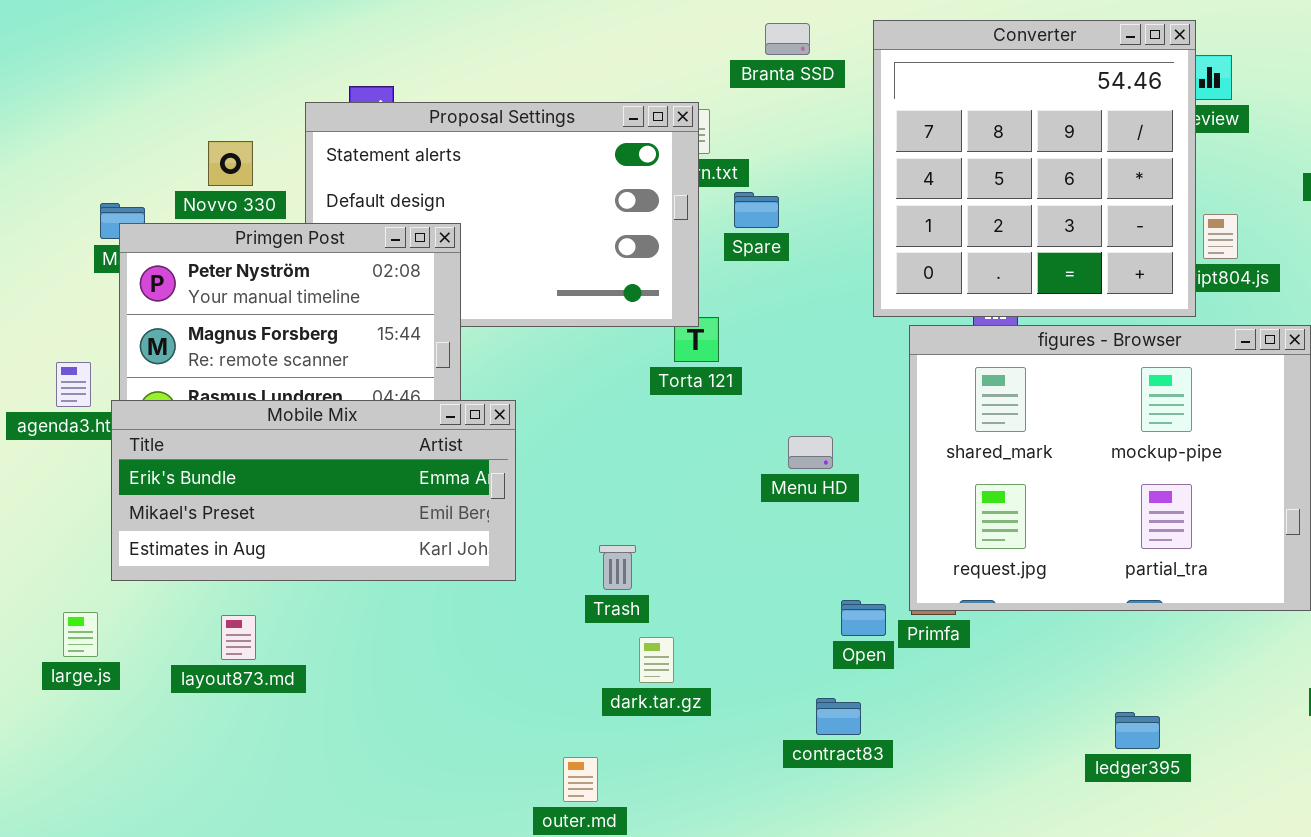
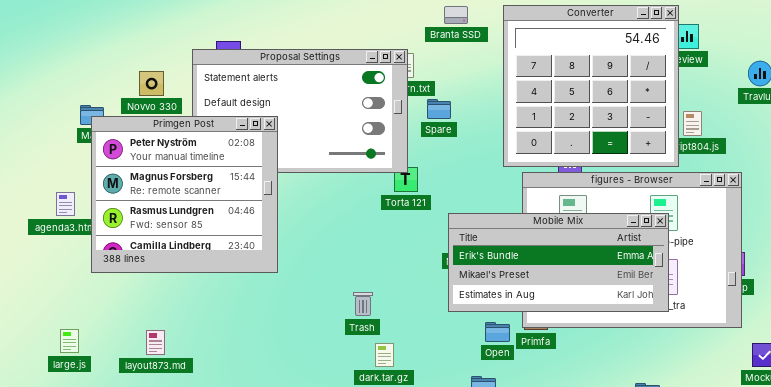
Mobile Mix: [111,400,516,581] -> [448,213,669,312], moved

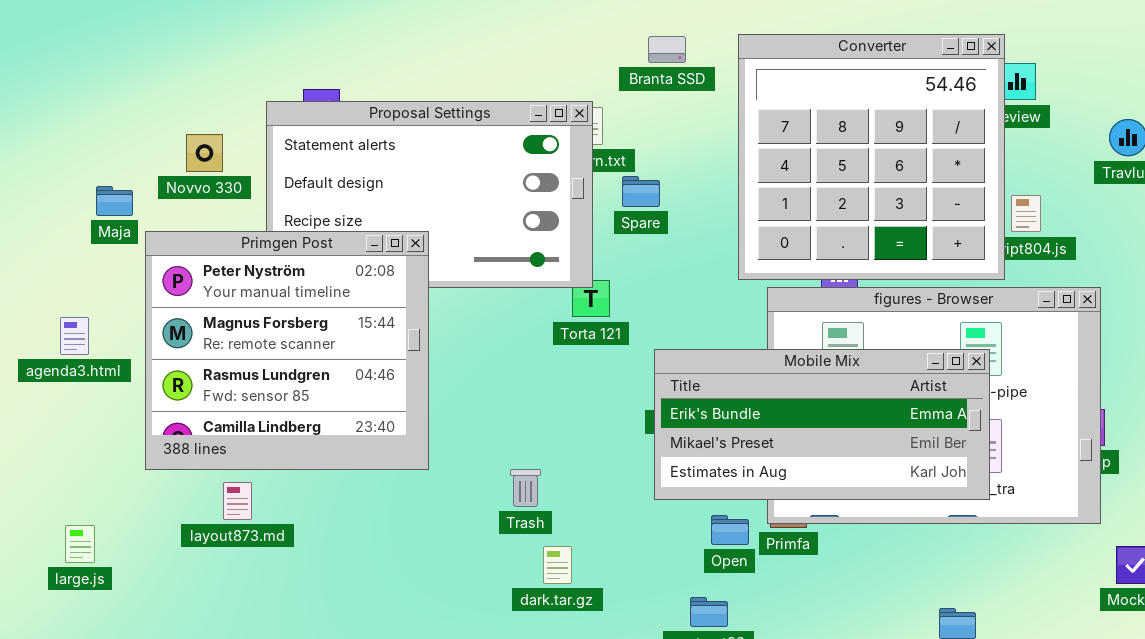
Primgen Post: [91,116,278,273] -> [145,231,429,470], moved
layout873.md: [146,330,165,355] -> [223,482,252,520], moved

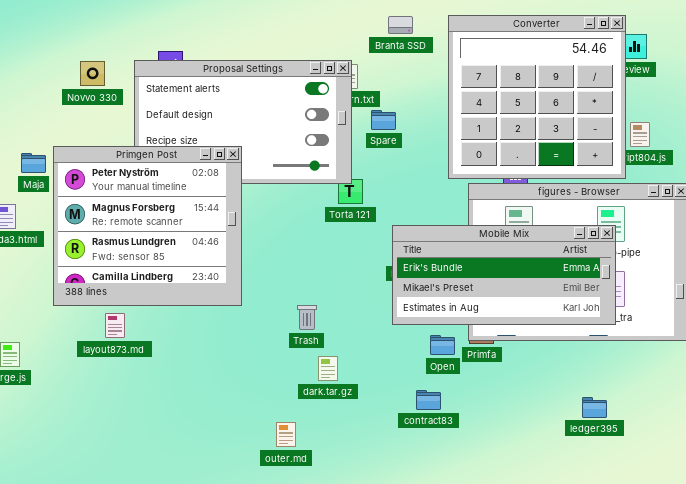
Novvo 330: [186,134,223,172] -> [80,61,105,86], moved
Maja: [96,186,133,216] -> [21,153,46,173], moved

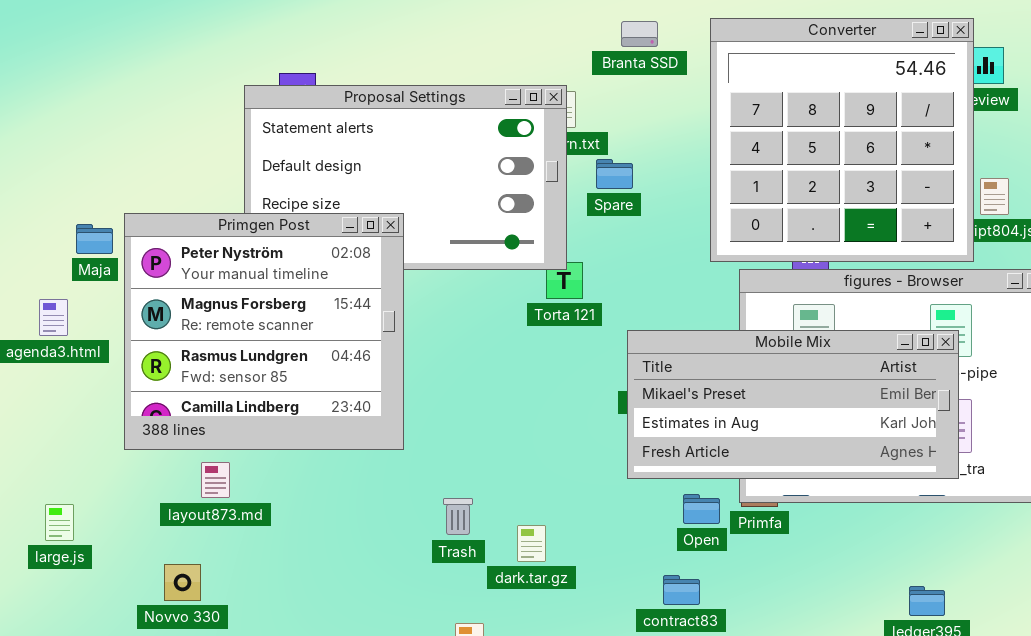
Novvo 330: [80,61,105,86] -> [164,564,201,601], moved
Mobile Mix: [392,225,616,325] -> [627,330,959,479], scrolled down 1 row
Trash: [297,305,317,330] -> [443,498,473,535], moved

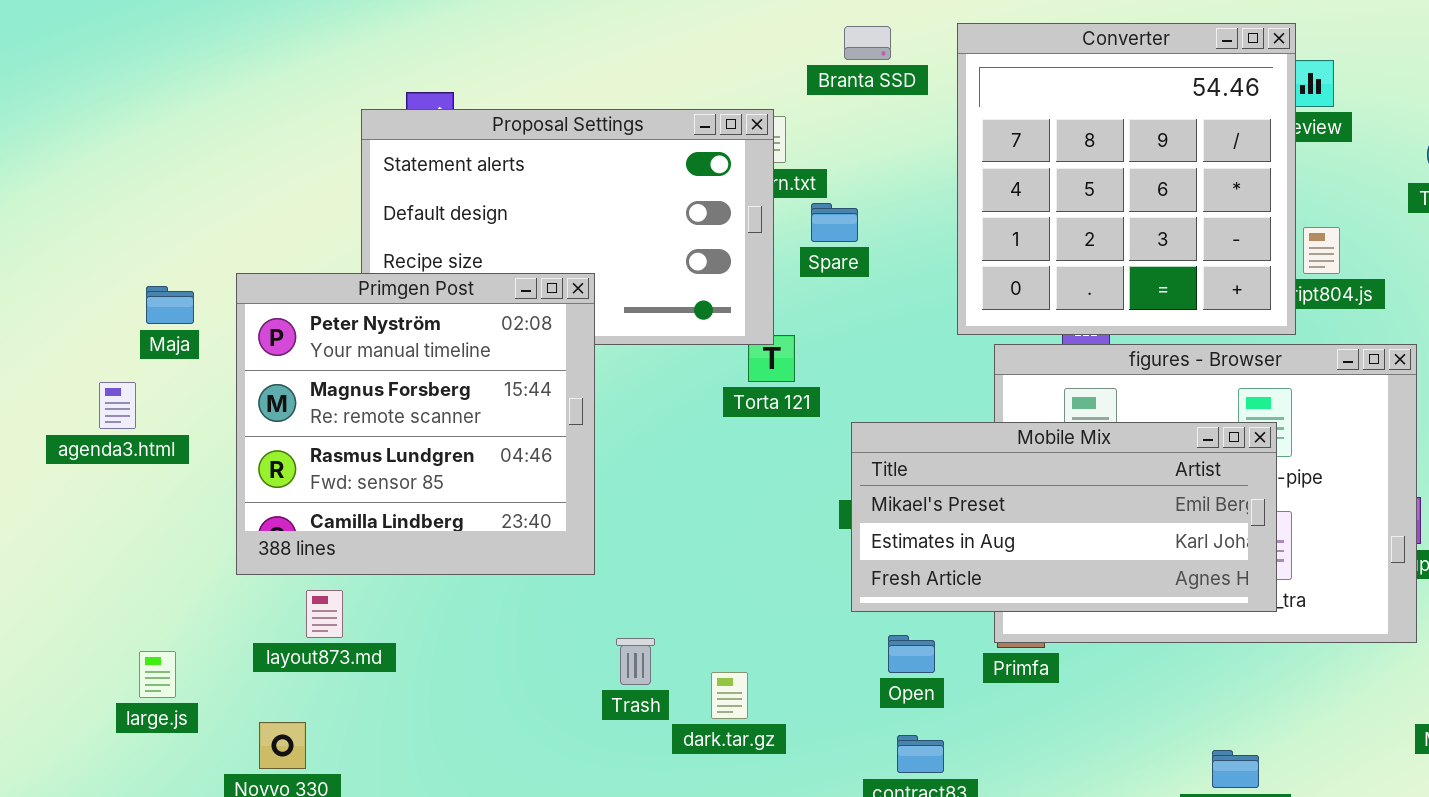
Primgen Post: [124,213,404,450] -> [236,273,595,575], moved
Open: [683,494,720,524] -> [888,635,935,673], moved
large.js: [45,504,74,541] -> [139,651,176,698], moved

